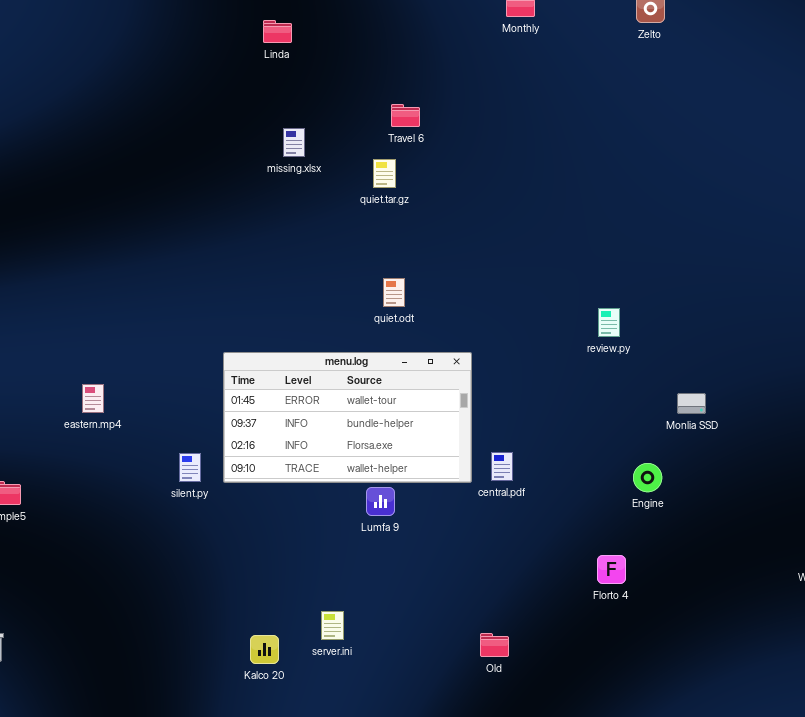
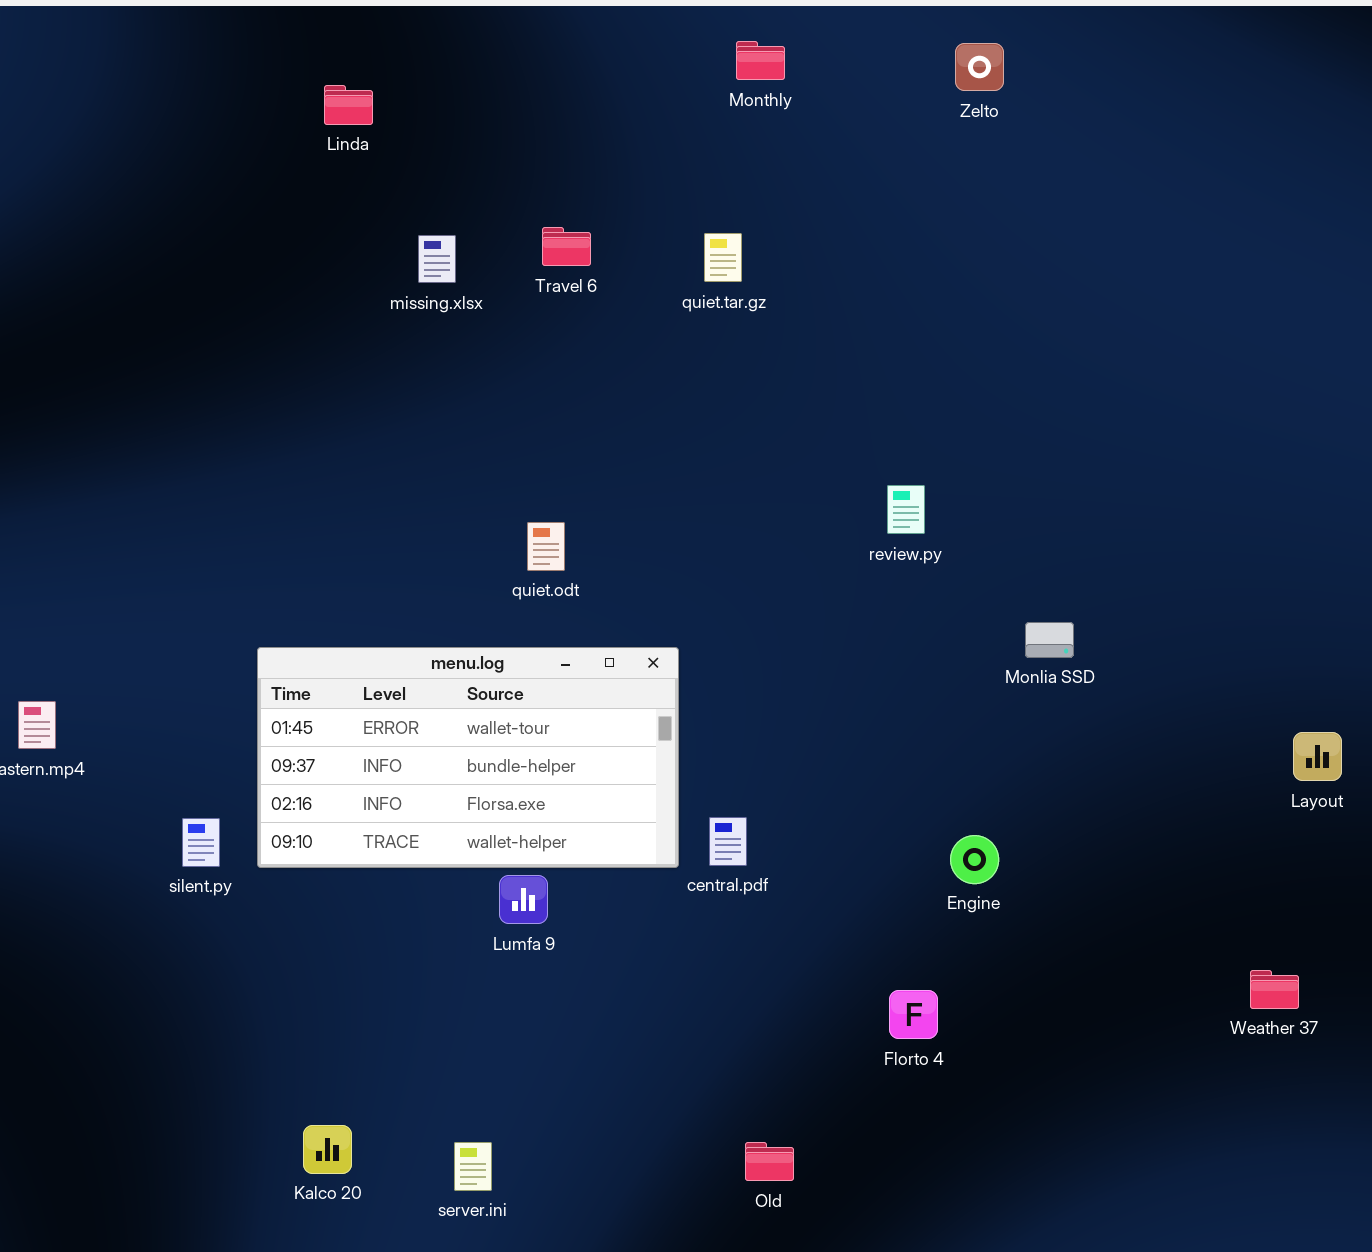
missing.xlsx: [283,128,305,157] -> [418,235,456,283], moved
quiet.tar.gz: [373,159,396,188] -> [704,233,742,282], moved
review.py: [598,308,620,337] -> [887,485,925,534], moved
Monlia SSD: [677,393,706,414] -> [1025,622,1074,658], moved
server.ini: [321,611,344,640] -> [454,1142,492,1191], moved
Old: [480,633,509,657] -> [745,1142,794,1181], moved

